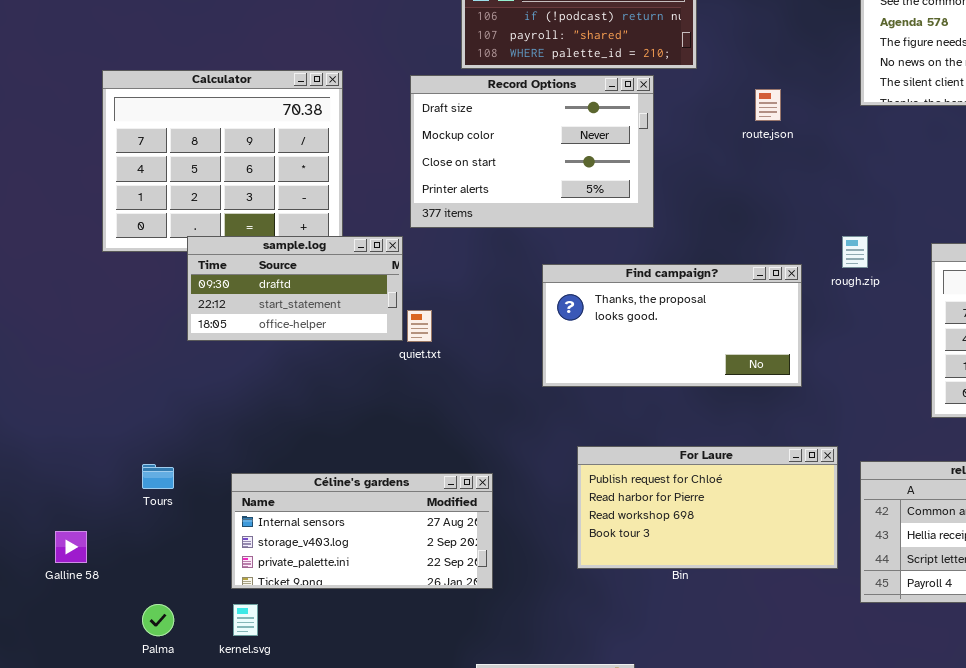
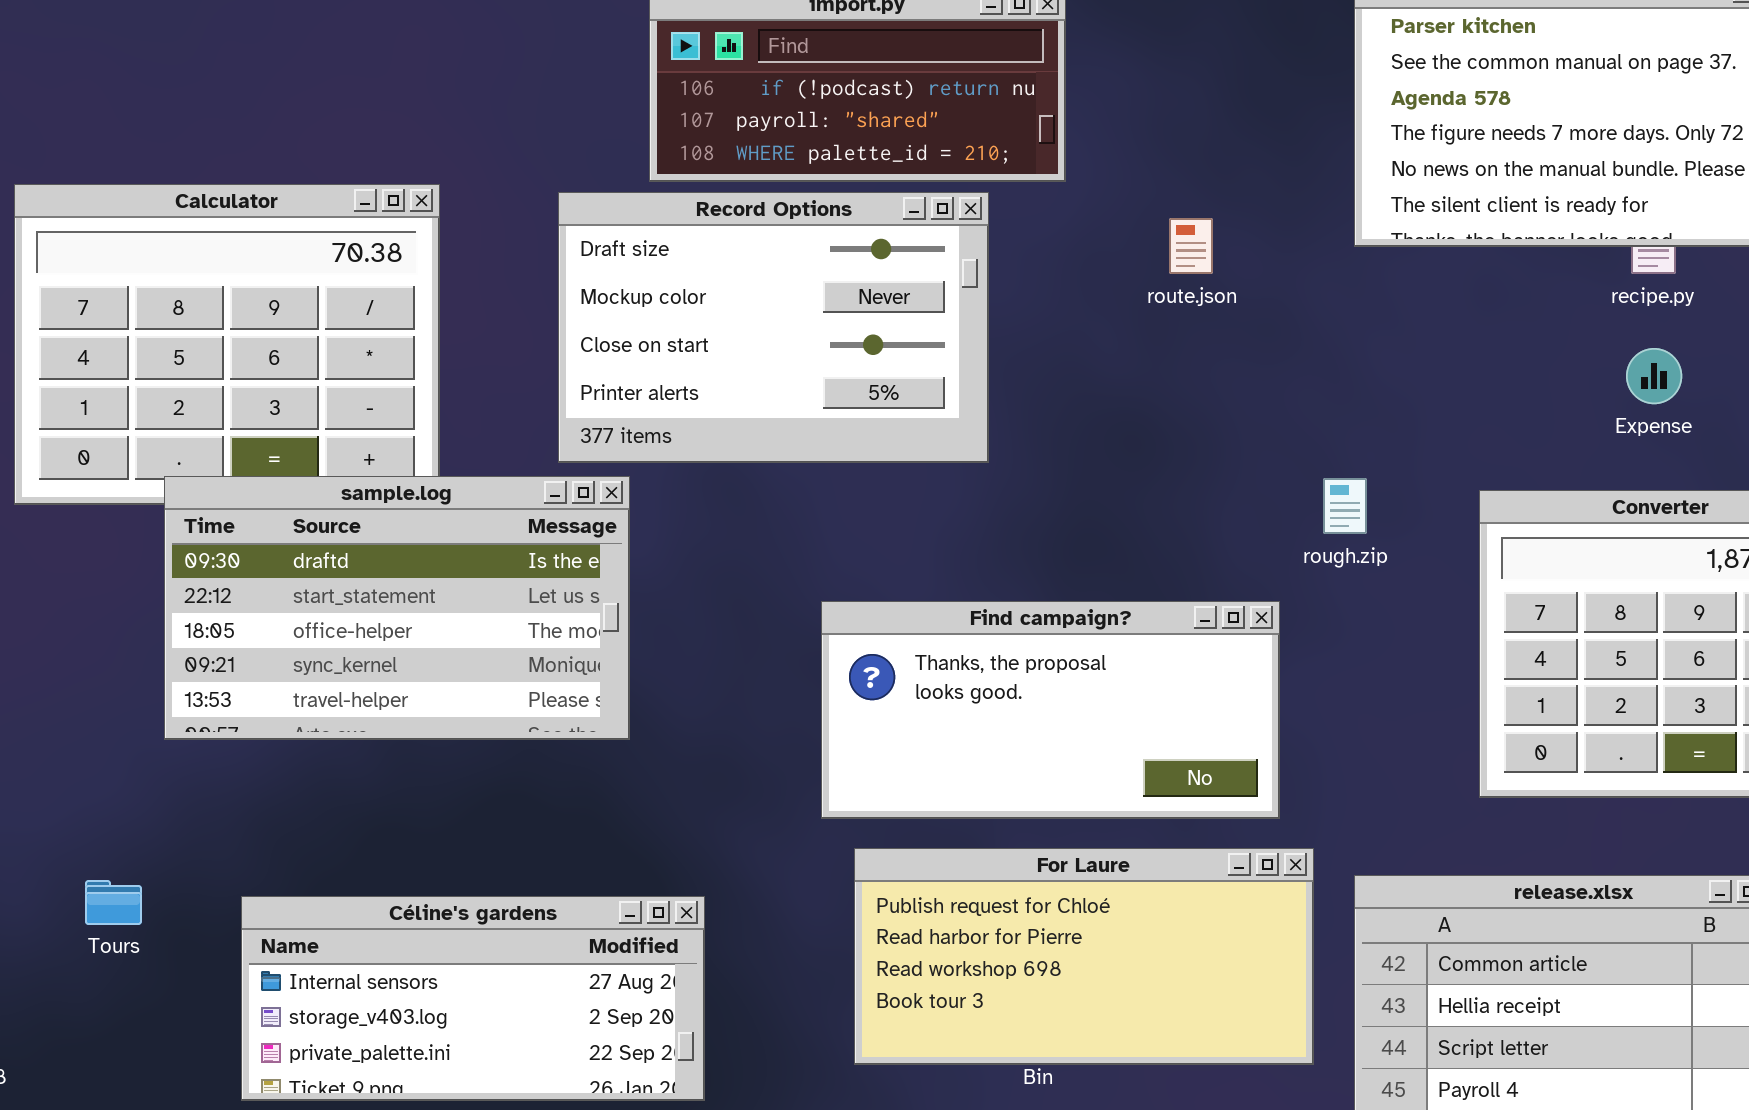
sample.log: [187,236,403,341] -> [164,476,630,740], resized
Find campaign?: [542,264,802,387] -> [821,601,1280,819], moved

